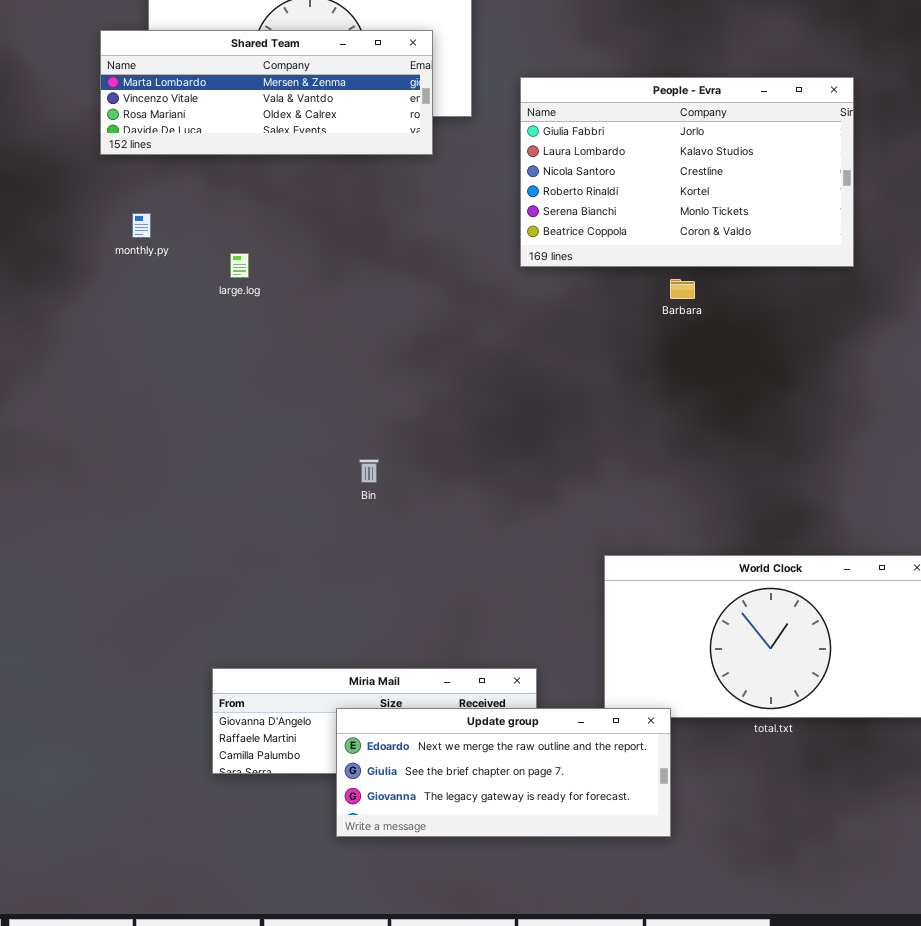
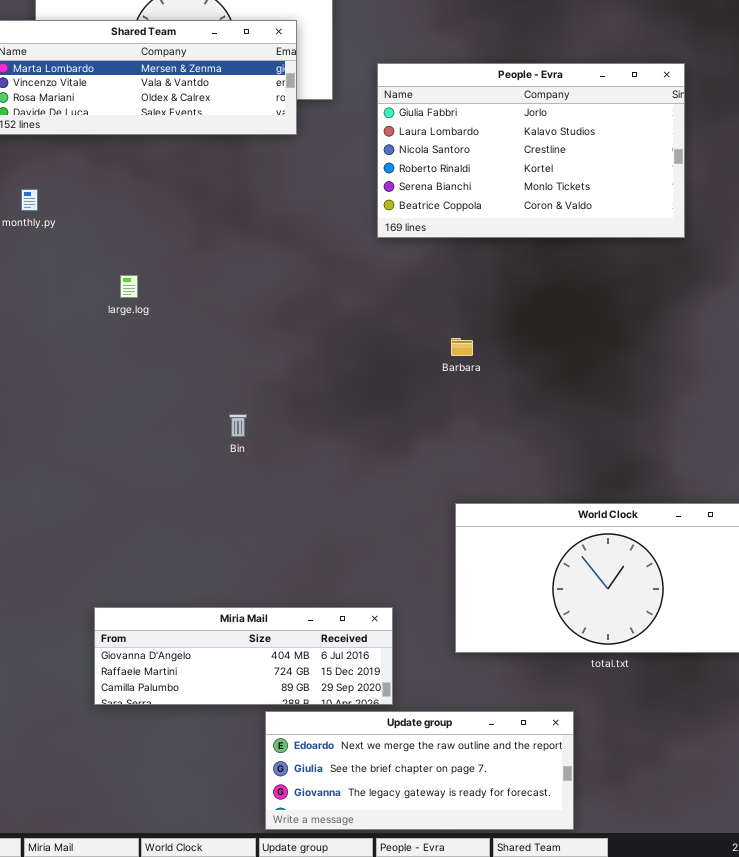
large.log: [230,253,249,278] -> [120,275,138,298], moved
Barbara: [670,279,695,299] -> [451,338,473,356], moved
Update group: [336,708,671,837] -> [265,711,574,830], moved

